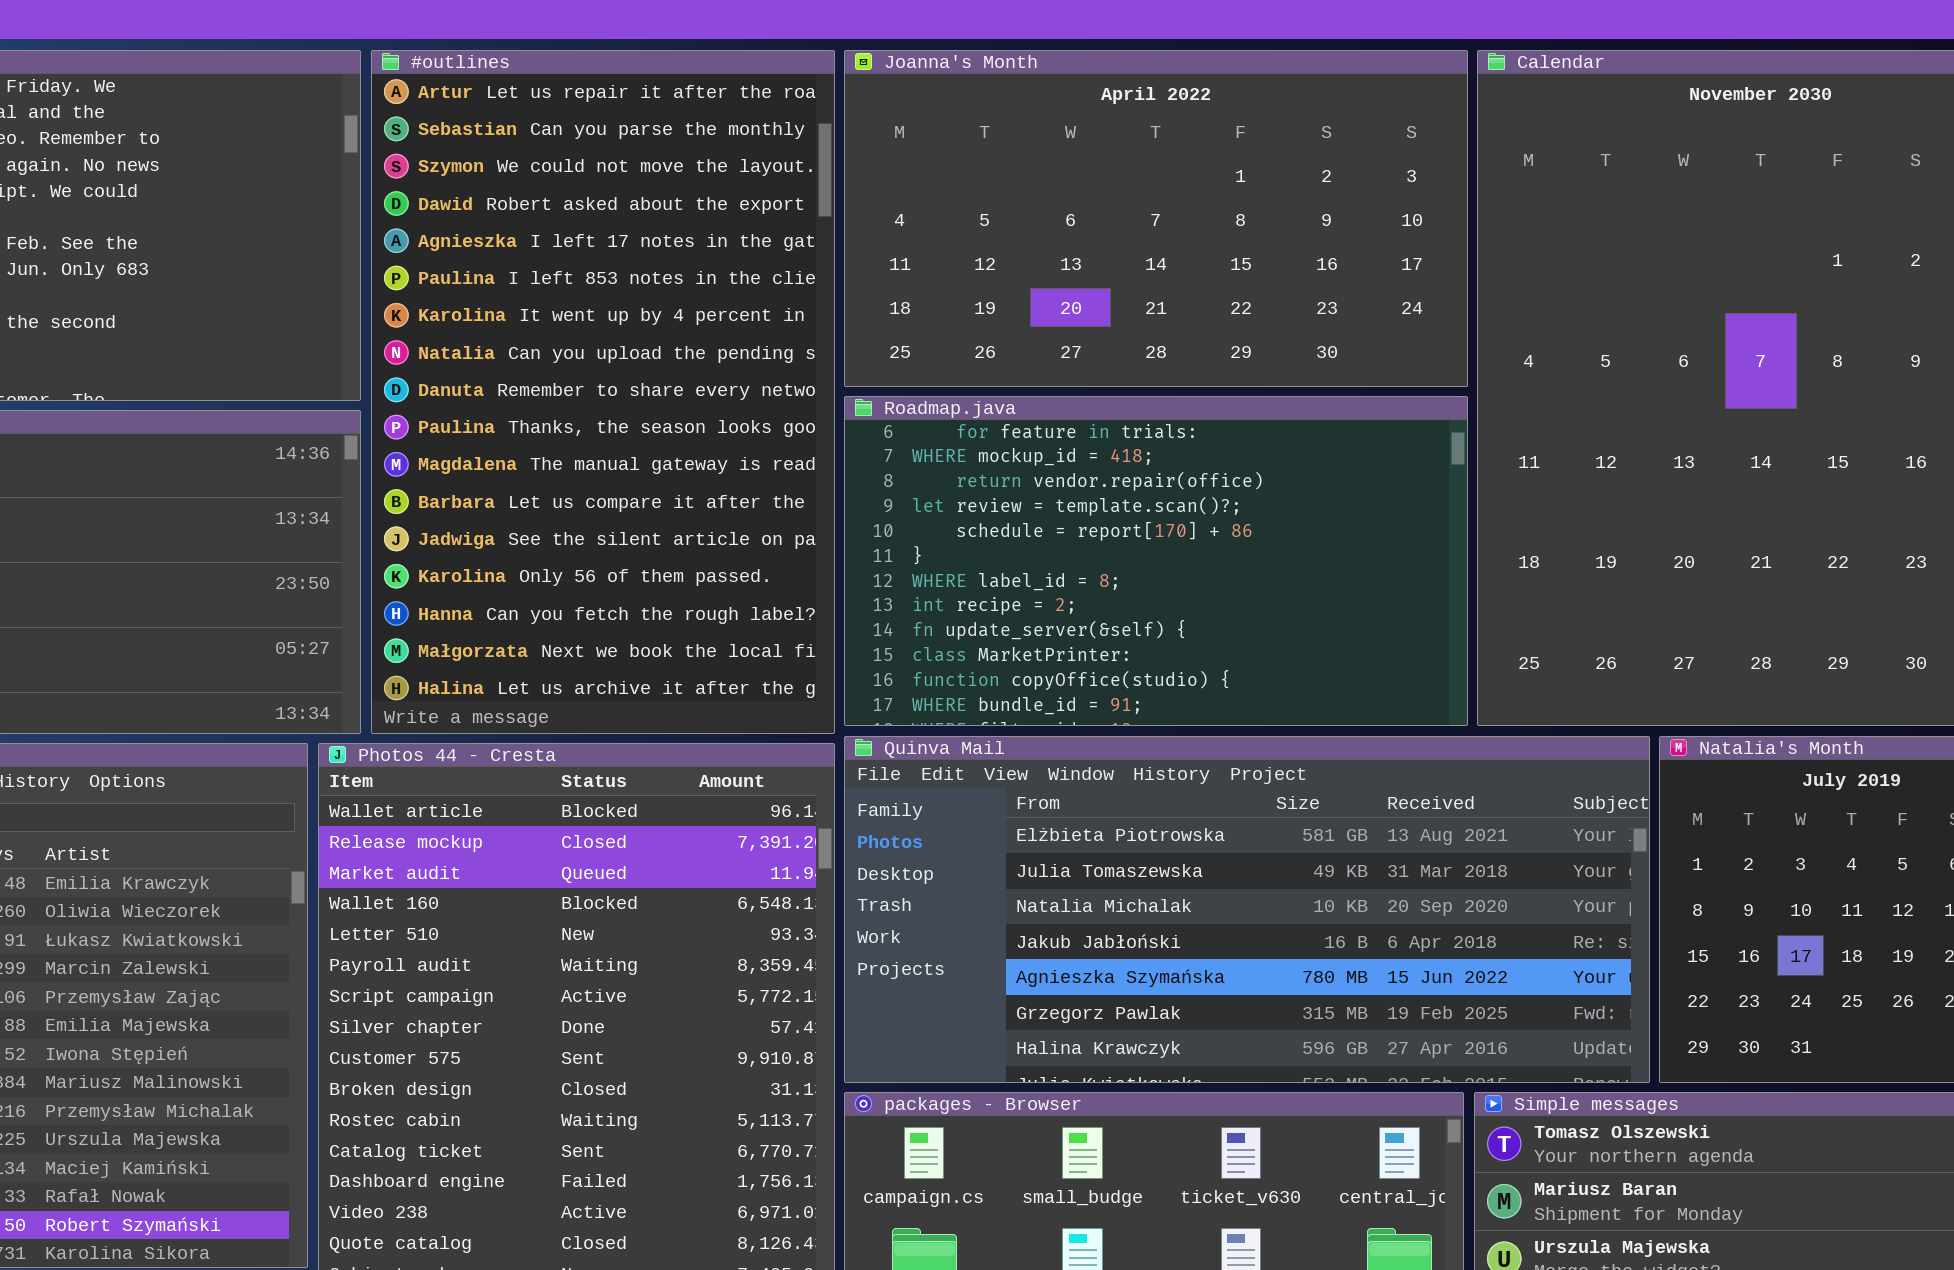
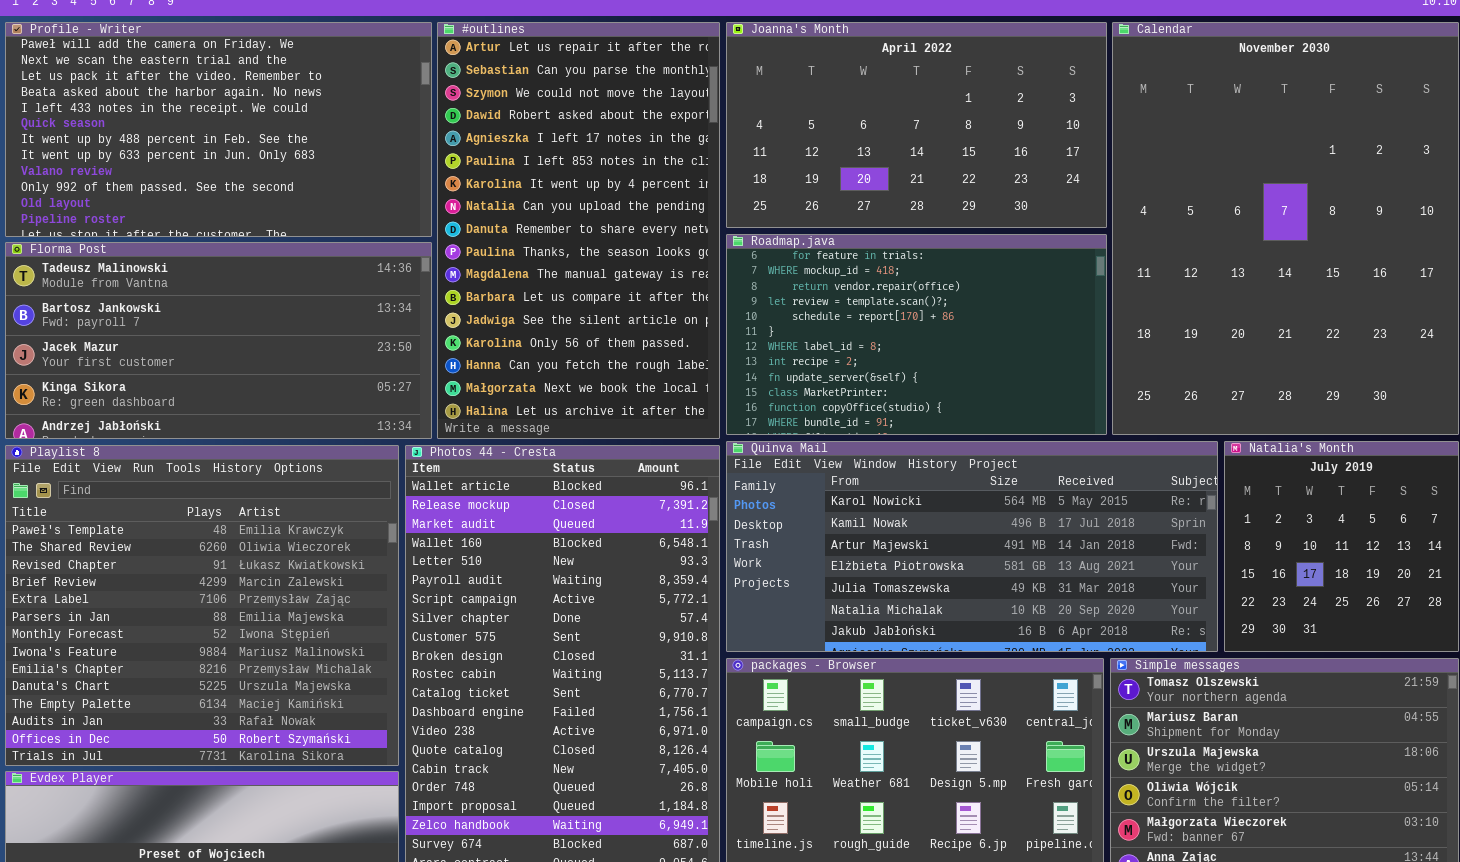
Quinva Mail: [844,736,1650,1083] -> [726,441,1218,652], scrolled up 3 rows

